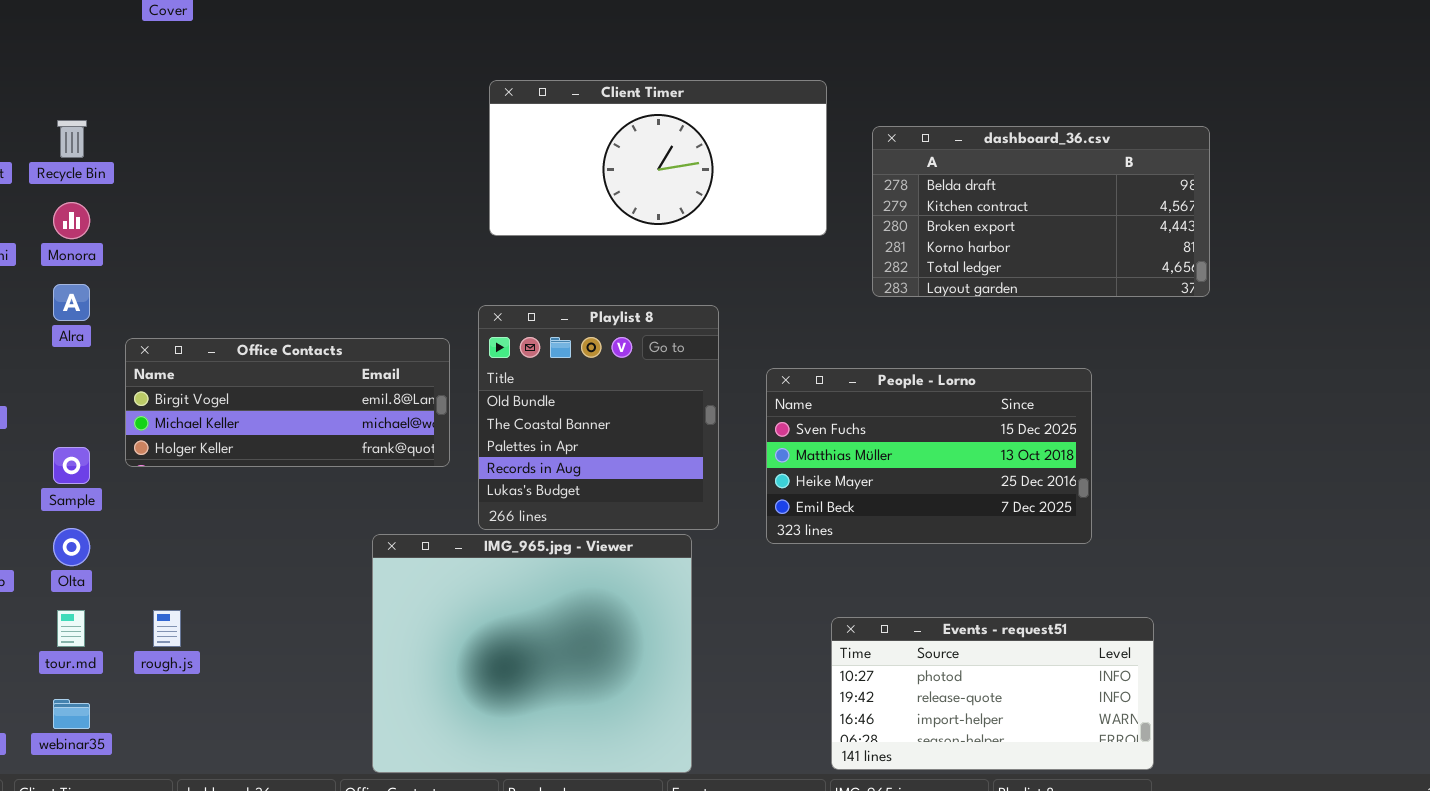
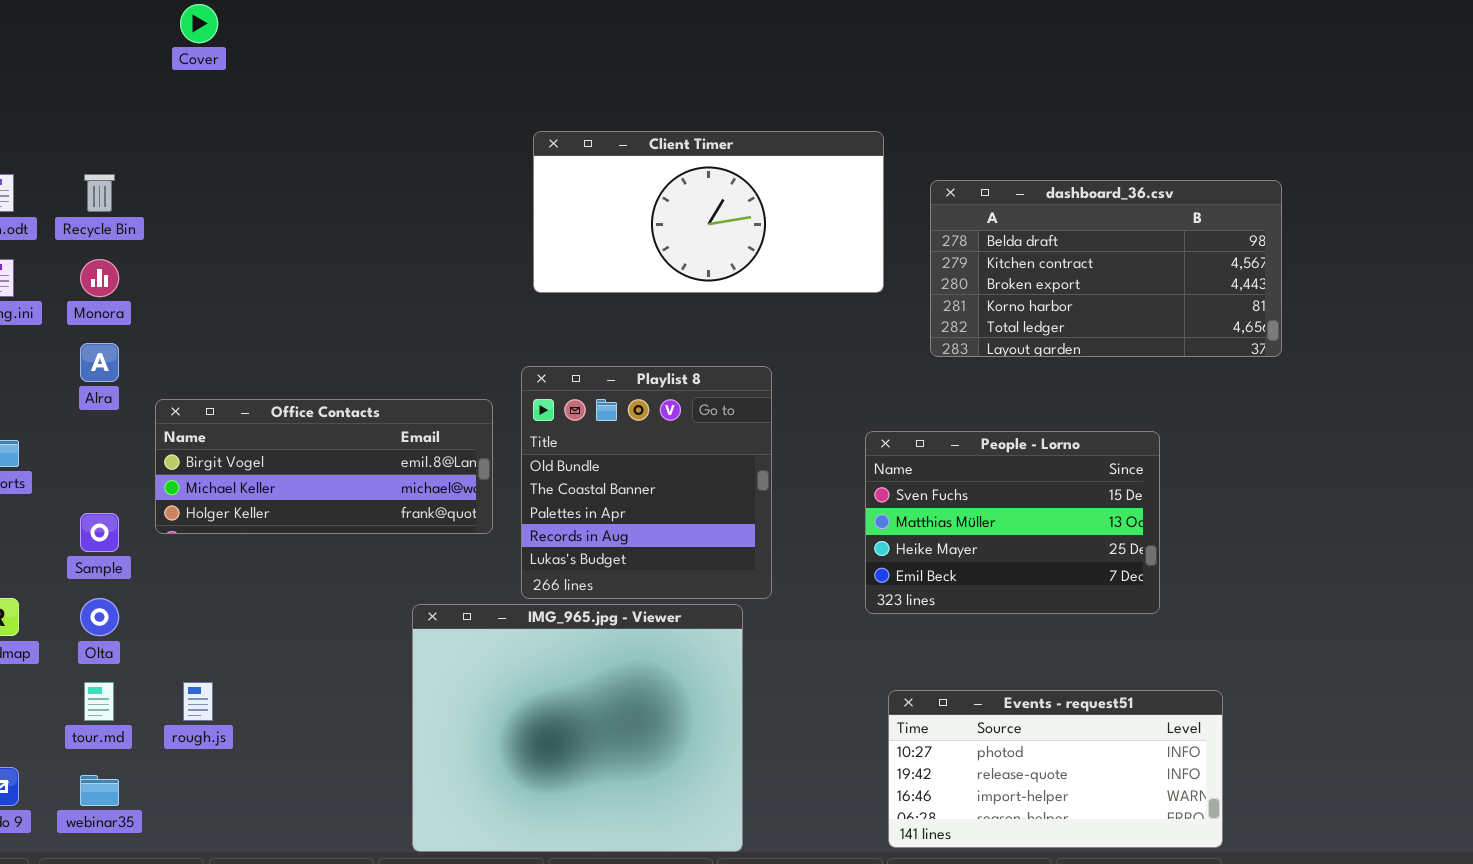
People - Lorno: [766,368,1092,544] -> [865,431,1160,614], resized

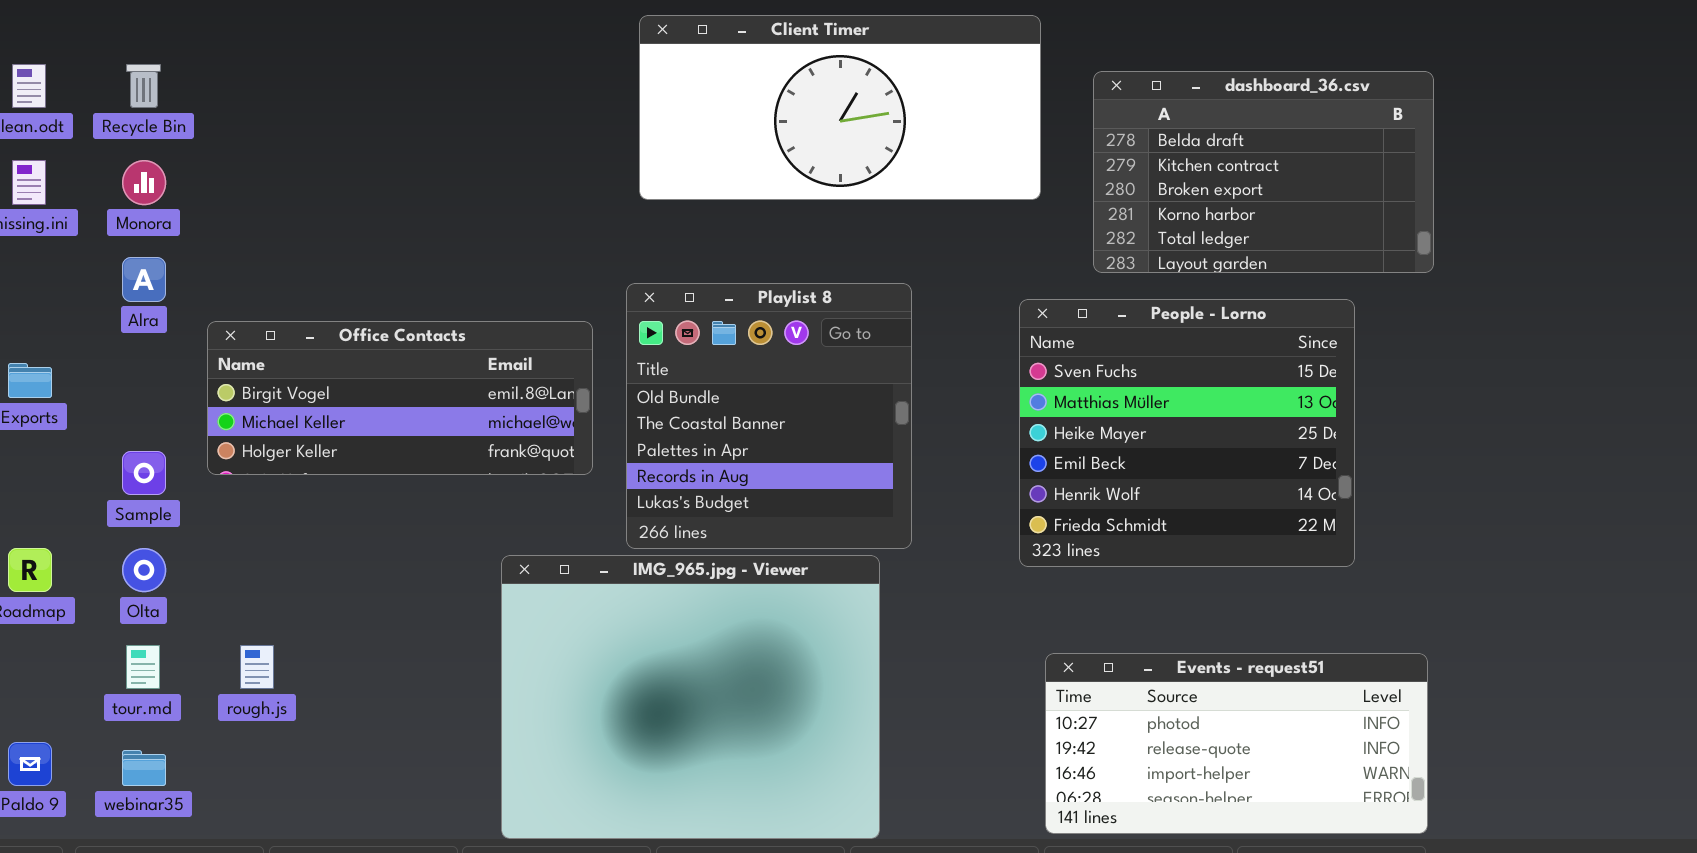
dashboard_36.csv: [930,180,1282,357] -> [1093,71,1434,273], resized
People - Lorno: [865,431,1160,614] -> [1019,299,1355,567], resized

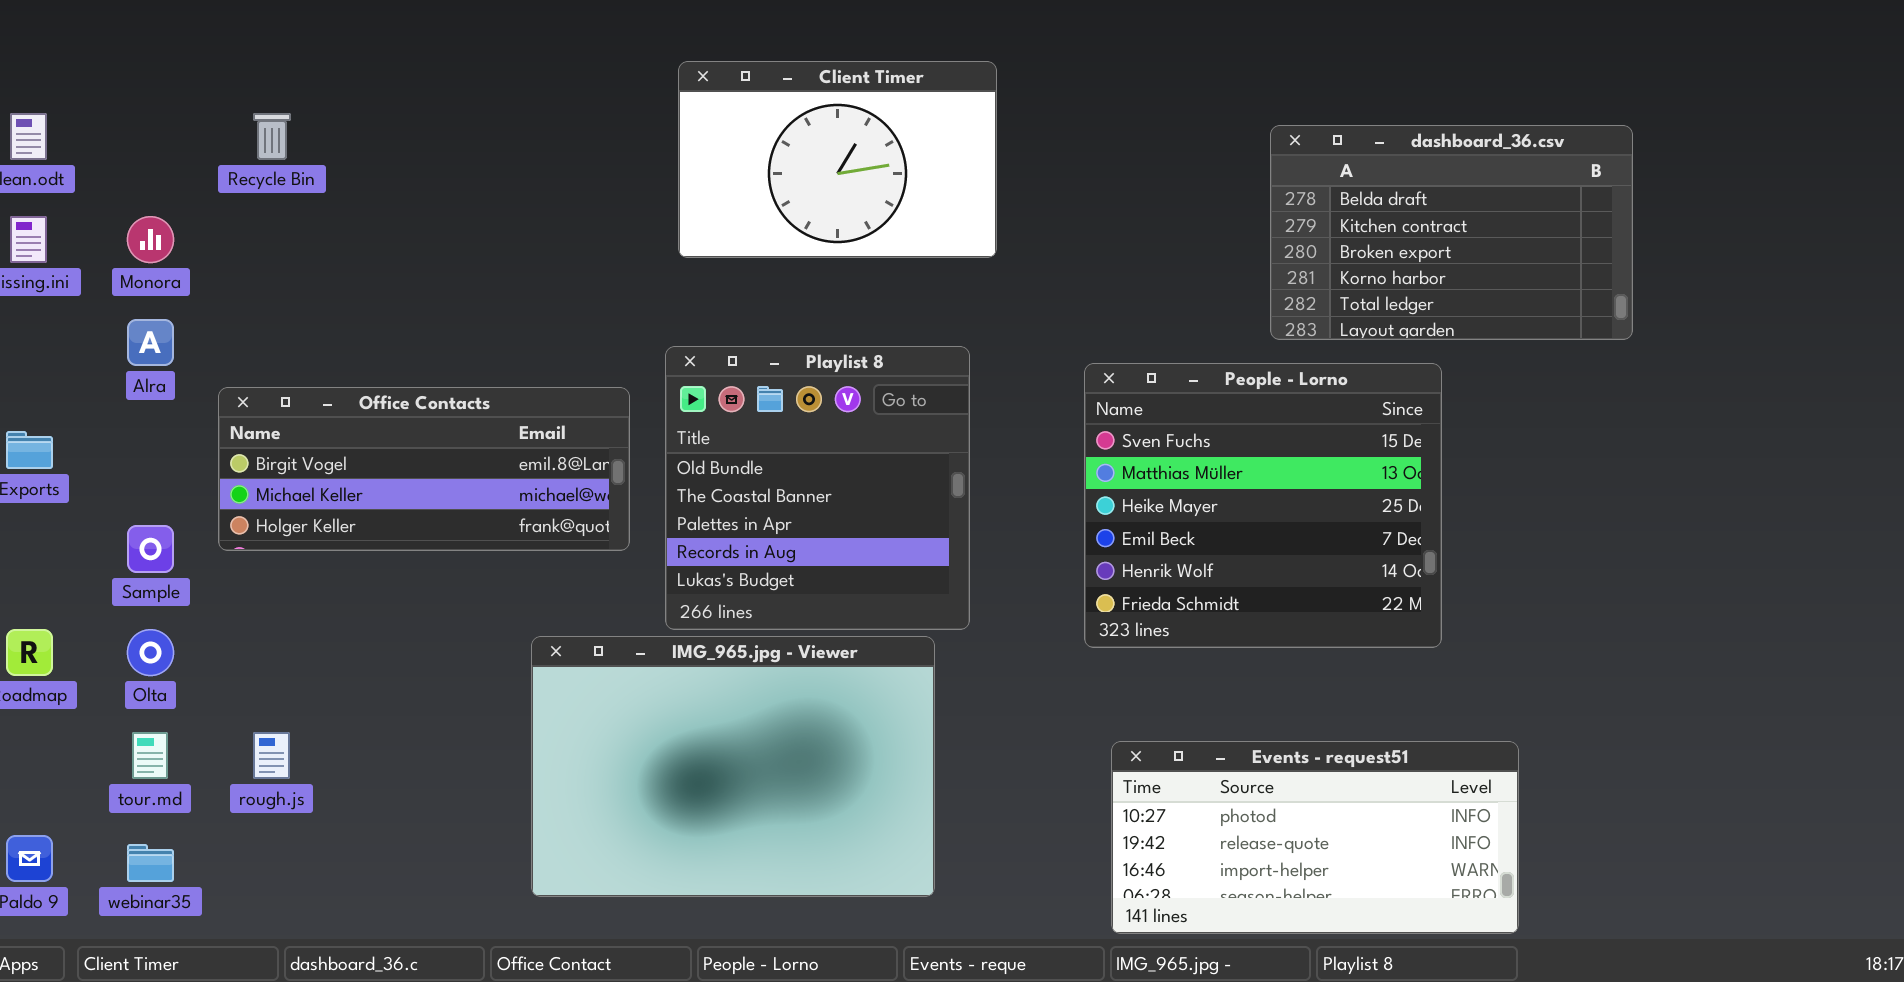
Client Timer: [639,15,1041,200] -> [678,61,997,258], resized
Recycle Bin: [126,64,161,108] -> [253,113,291,160], moved
dashboard_36.csv: [1093,71,1434,273] -> [1270,125,1633,340], moved
IMG_965.jpg - Viewer: [501,555,880,839] -> [531,636,935,897], resized

